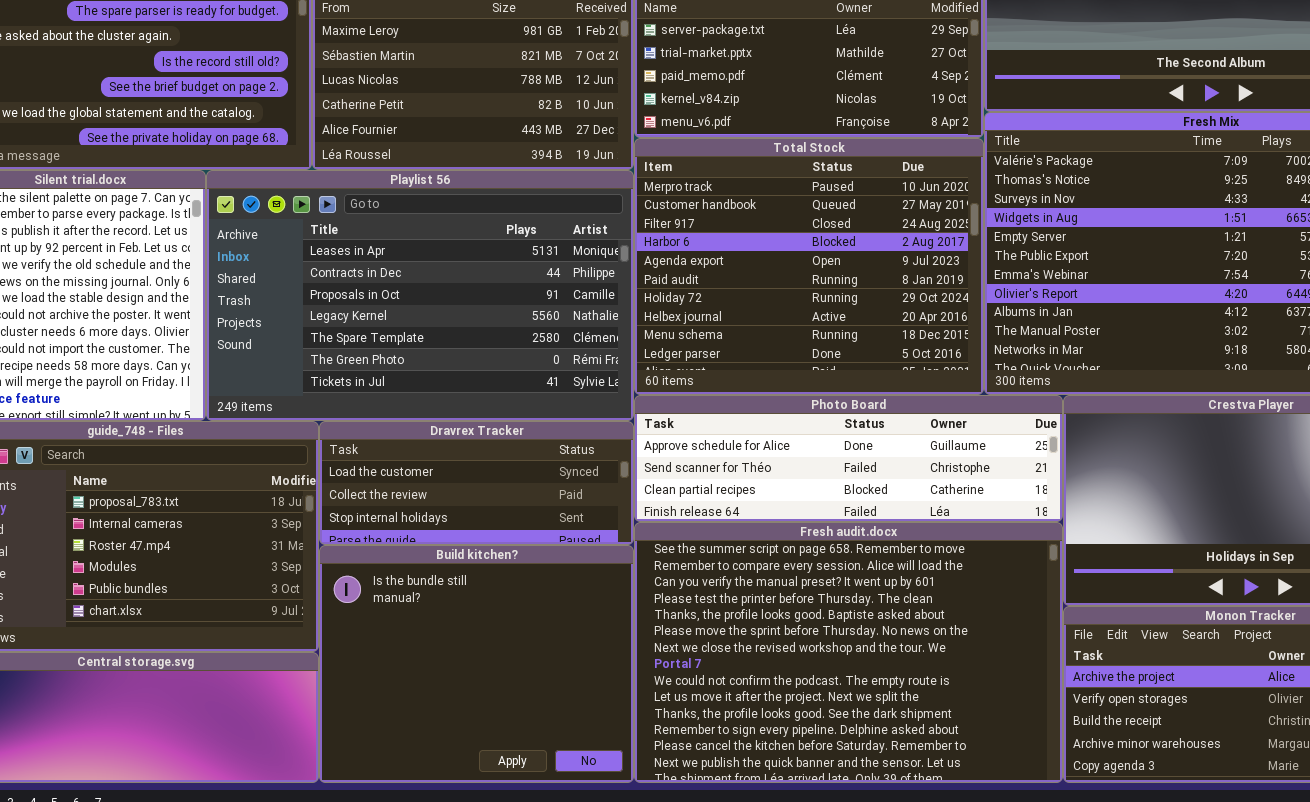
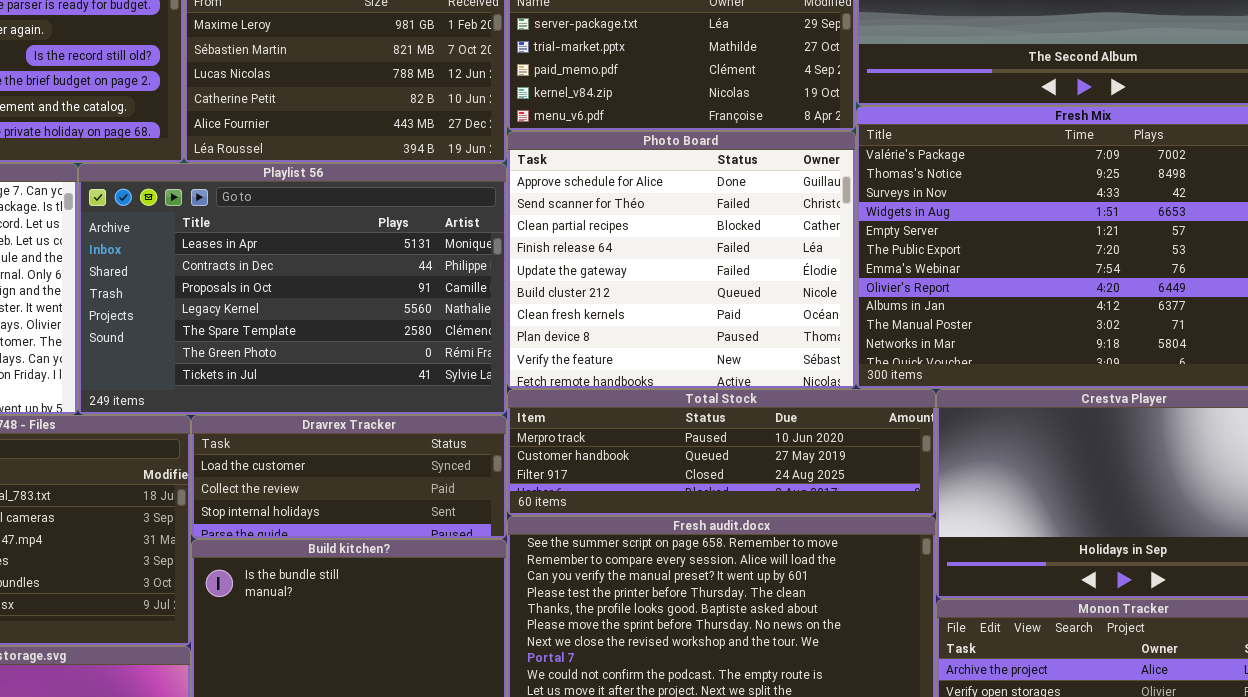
Total Stock: [634,138,984,395] -> [507,389,936,516], moved, resized
Photo Board: [634,395,1063,522] -> [507,131,856,389], moved, resized

